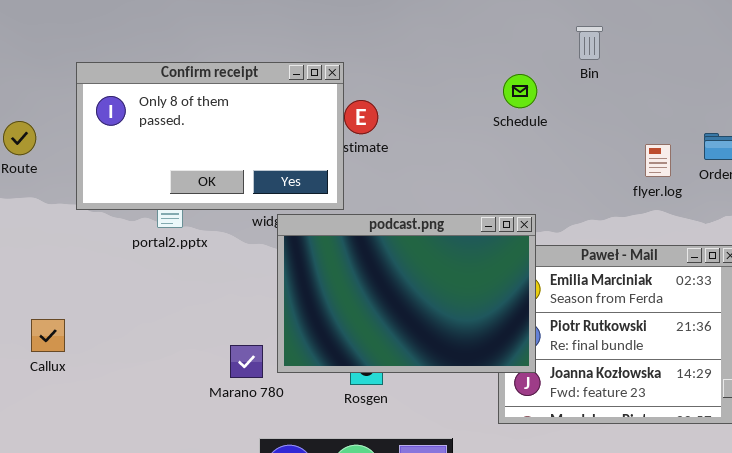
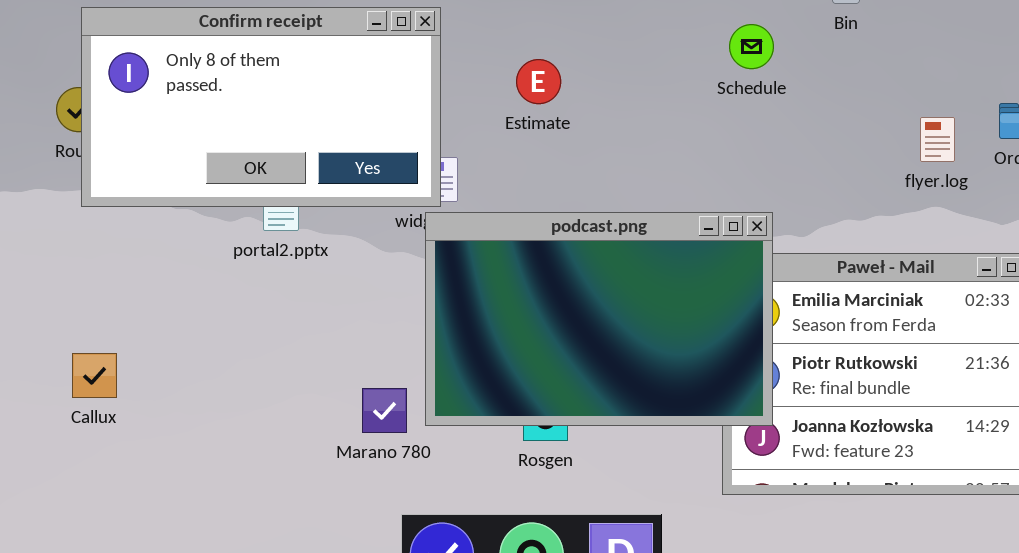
Confirm receipt: [76,62,344,210] -> [81,7,441,207], moved
Callux: [31,319,65,352] -> [72,353,117,398], moved

